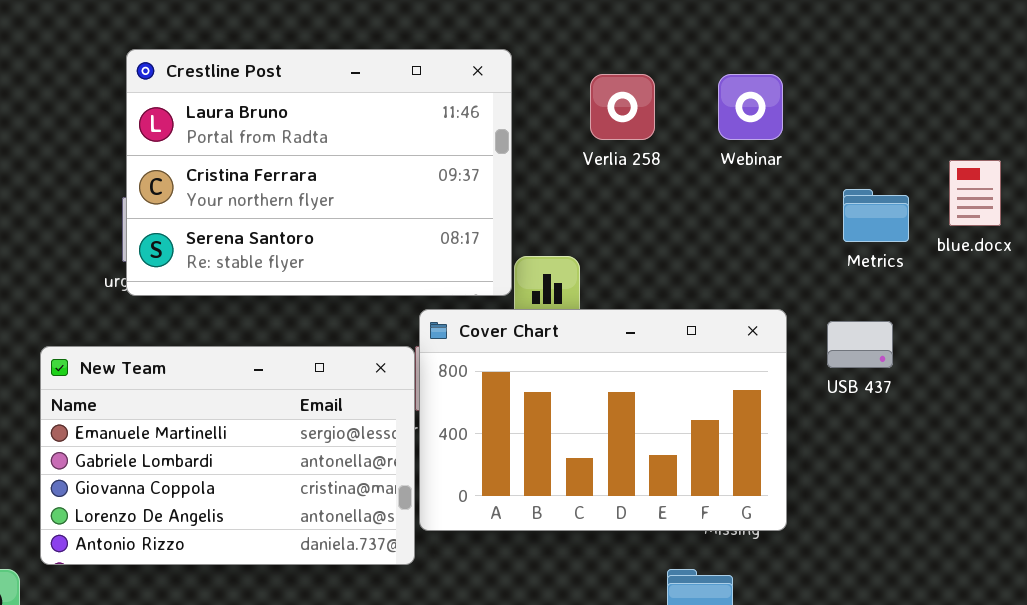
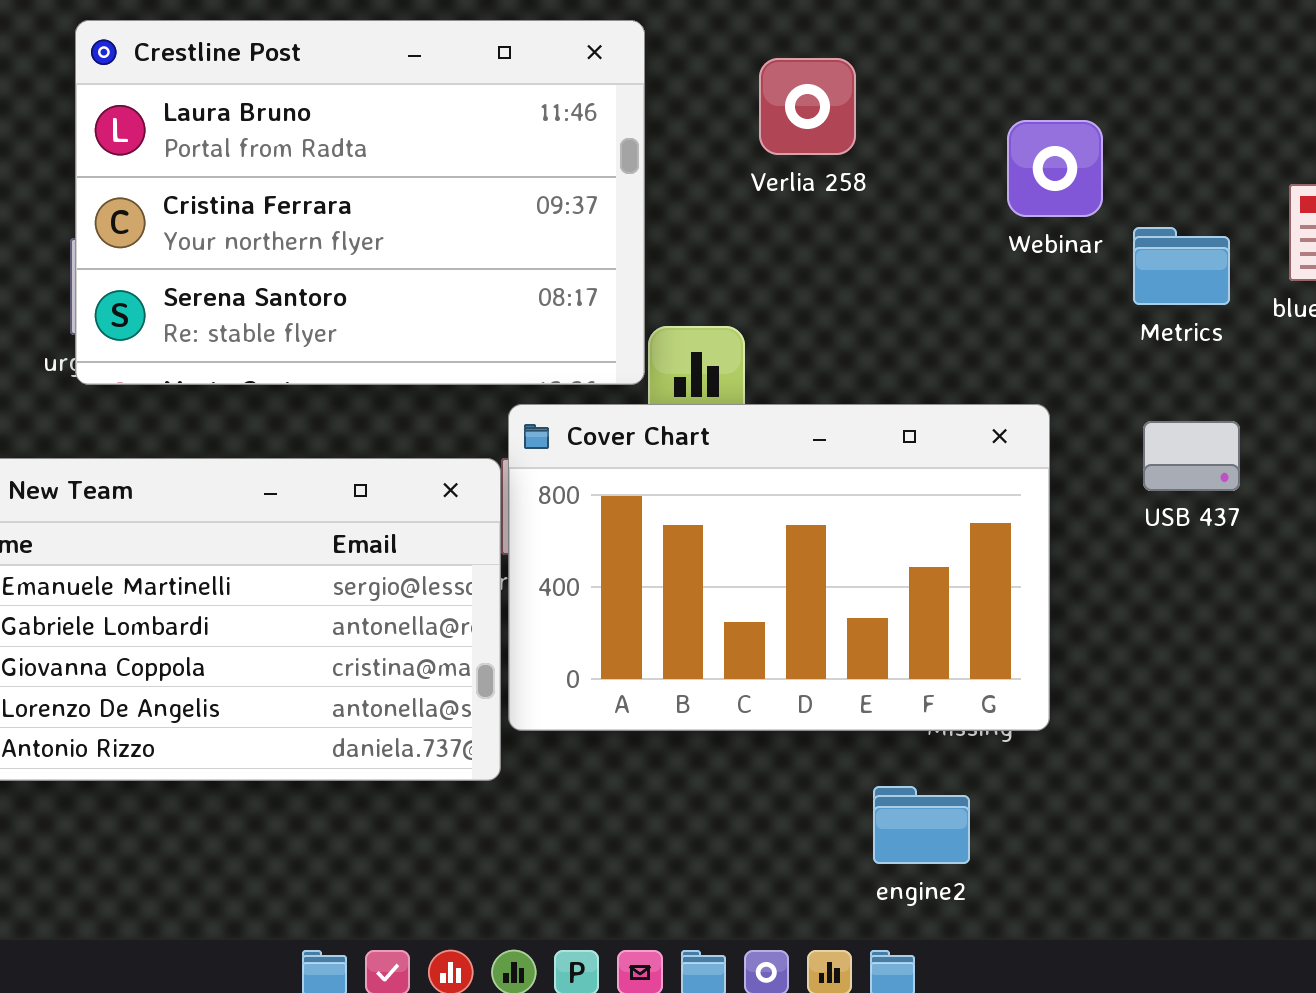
Webinar: [718,74,783,140] -> [1007,120,1103,217], moved
USB 437: [827,321,893,368] -> [1143,421,1240,491], moved

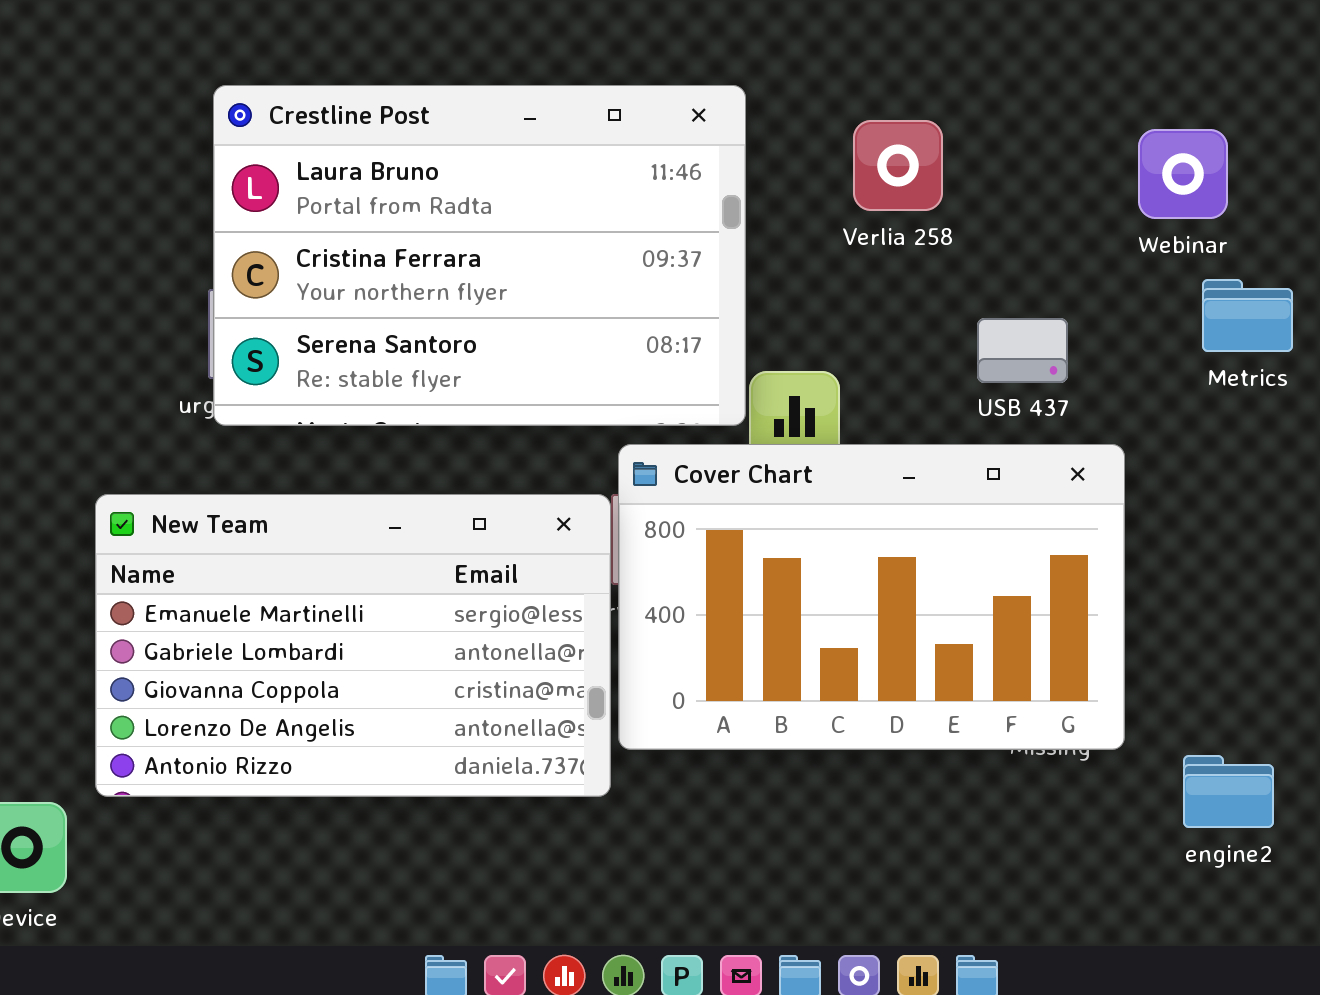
Webinar: [1007,120,1103,217] -> [1138,129,1228,219], moved
USB 437: [1143,421,1240,491] -> [977,318,1068,383], moved
engine2: [873,786,970,864] -> [1183,755,1274,828], moved

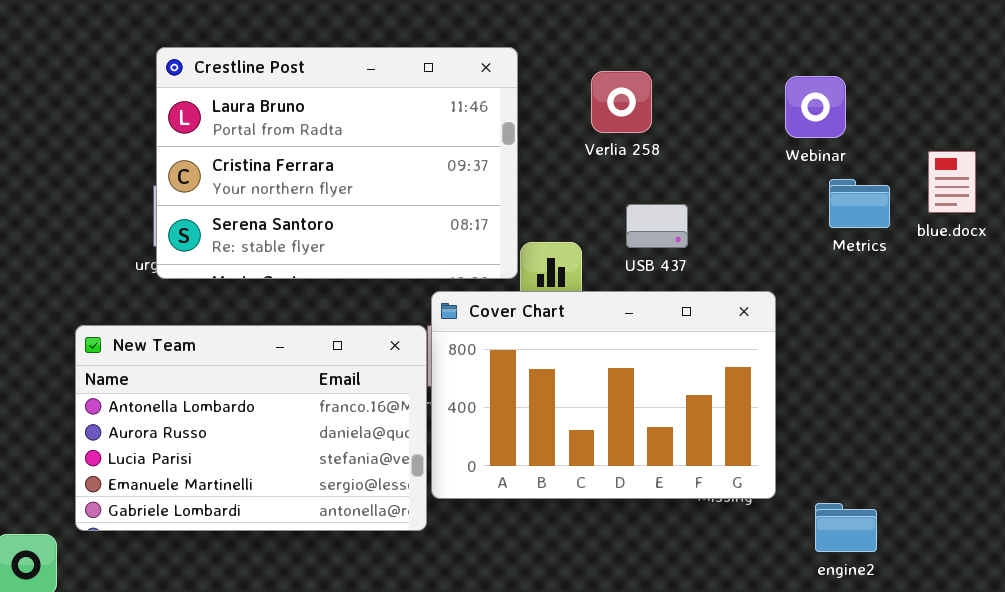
USB 437: [977,318,1068,383] -> [626,204,688,248], moved
New Team: [95,494,611,797] -> [75,325,427,531], scrolled up 3 rows

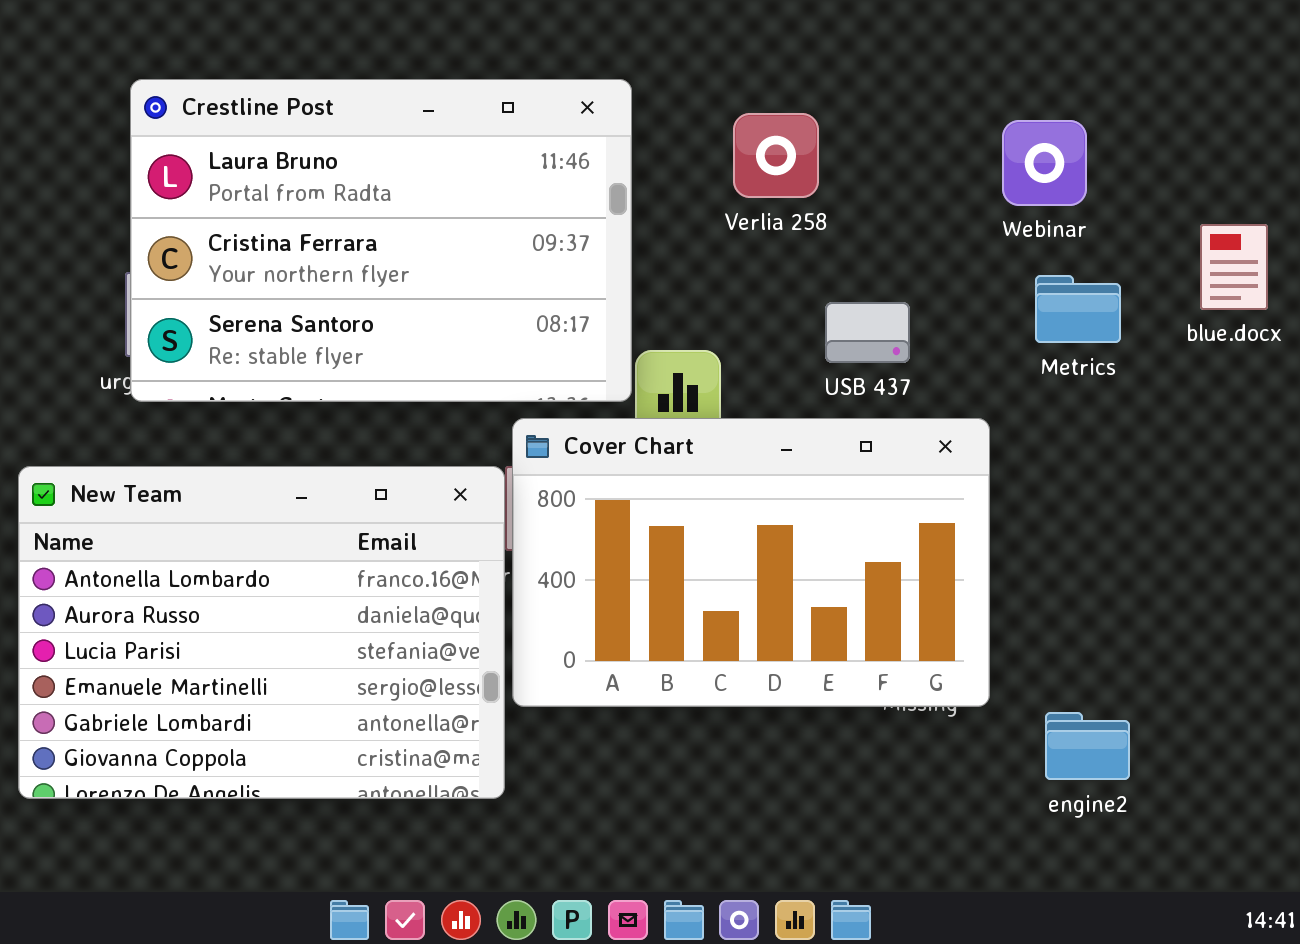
Metrics: [829,179,890,228] -> [1035,275,1121,343], moved
USB 437: [626,204,688,248] -> [825,302,910,363], moved
New Team: [75,325,427,531] -> [18,466,505,799], resized

